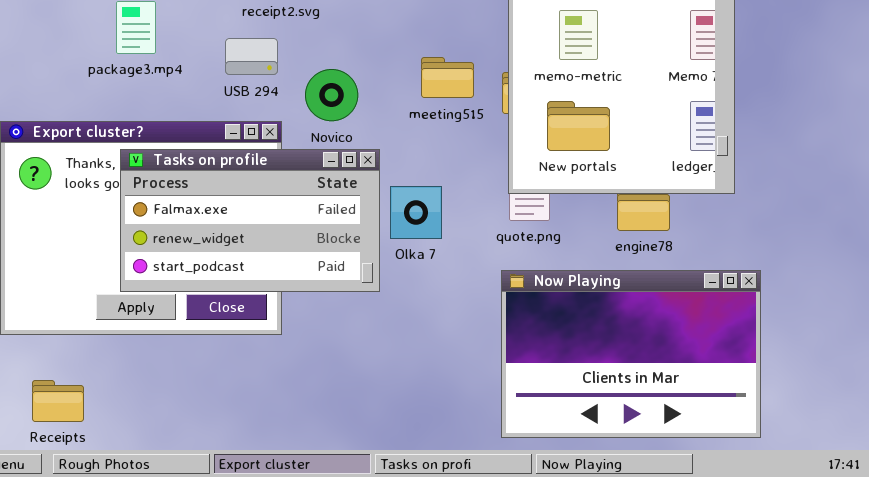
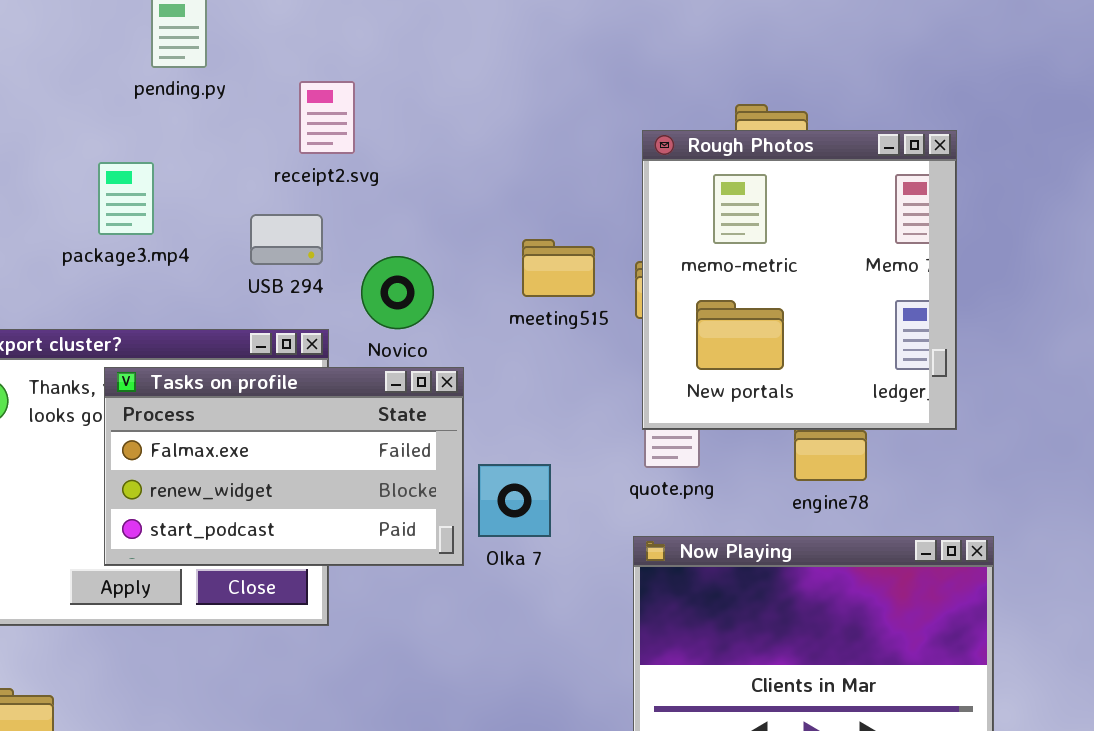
Olka 7: [390,186,442,239] -> [478,464,551,537], moved

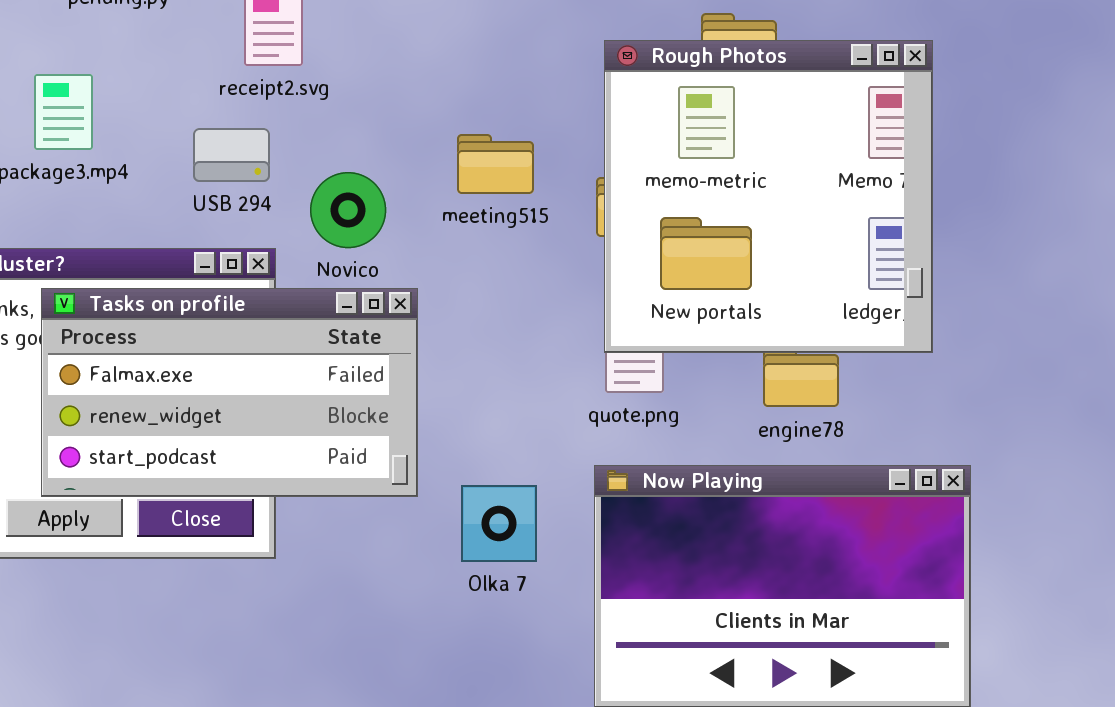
meeting515: [522,239,595,297] -> [457,134,534,194], moved
Olka 7: [478,464,551,537] -> [461,485,537,562], moved

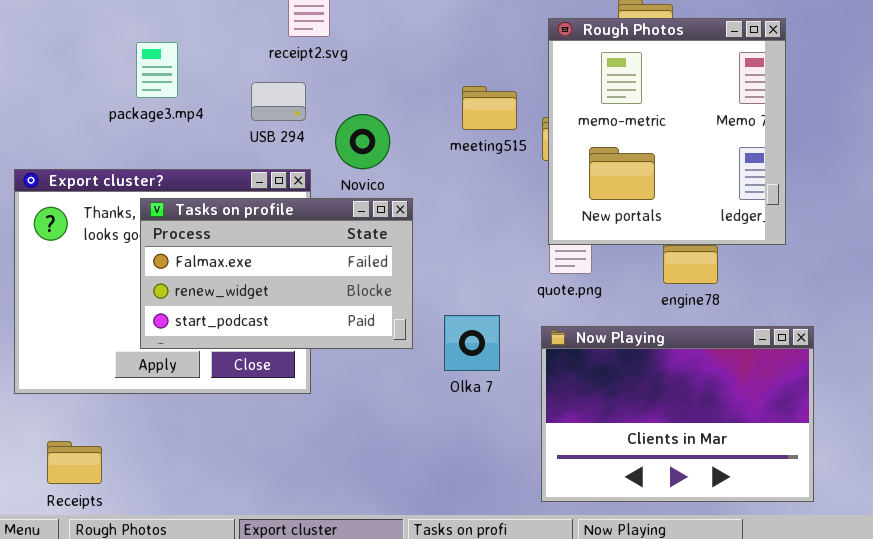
meeting515: [457,134,534,194] -> [462,86,517,130], moved
Olka 7: [461,485,537,562] -> [444,315,500,371], moved

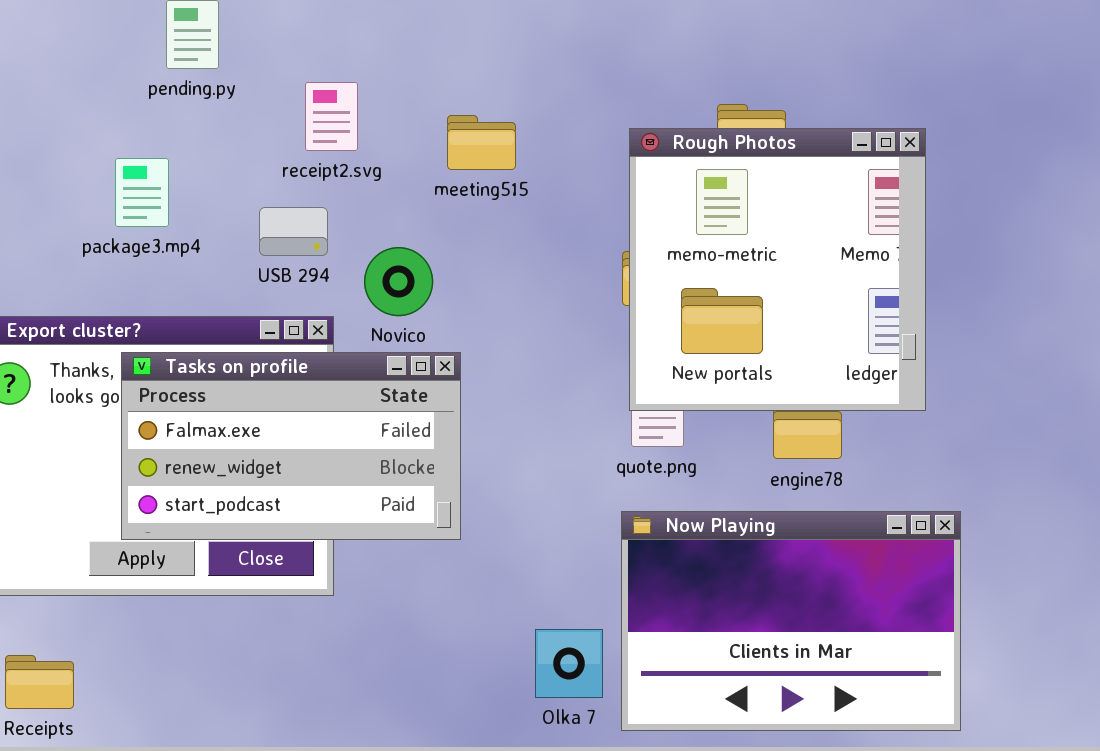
meeting515: [462,86,517,130] -> [447,115,516,170], moved
Olka 7: [444,315,500,371] -> [535,629,603,698], moved

